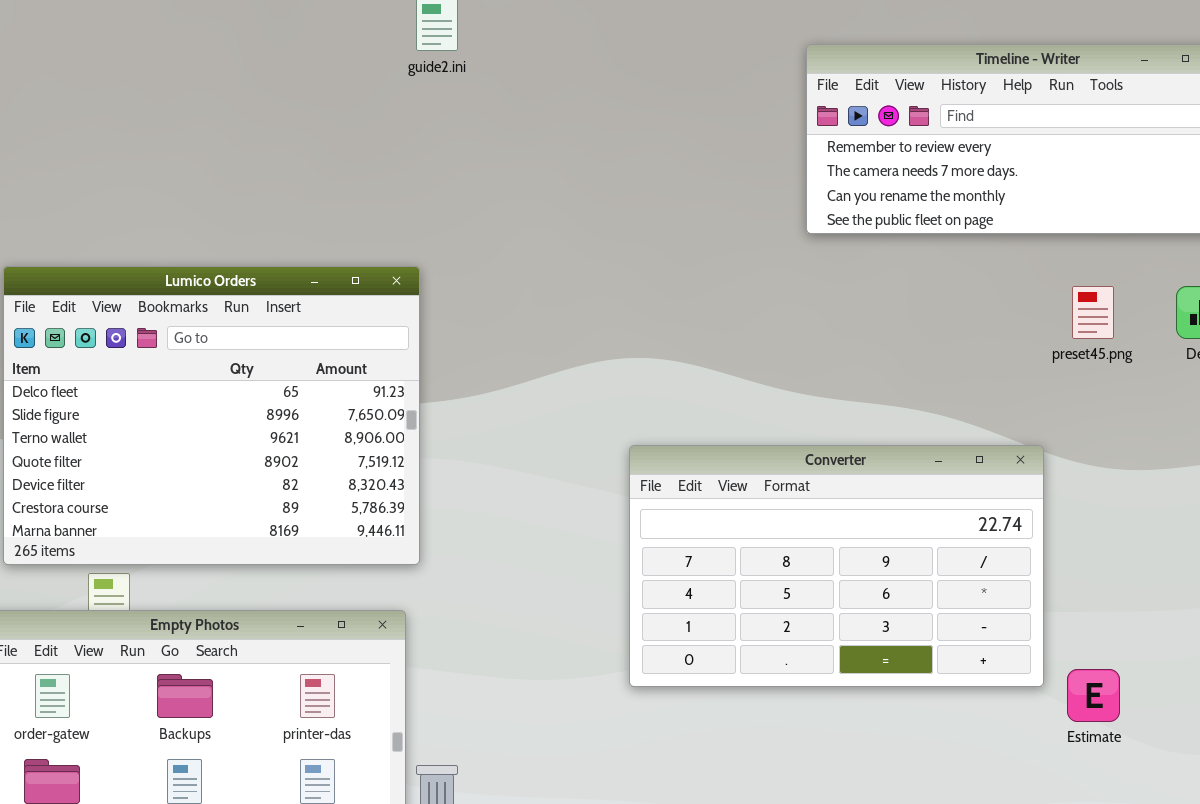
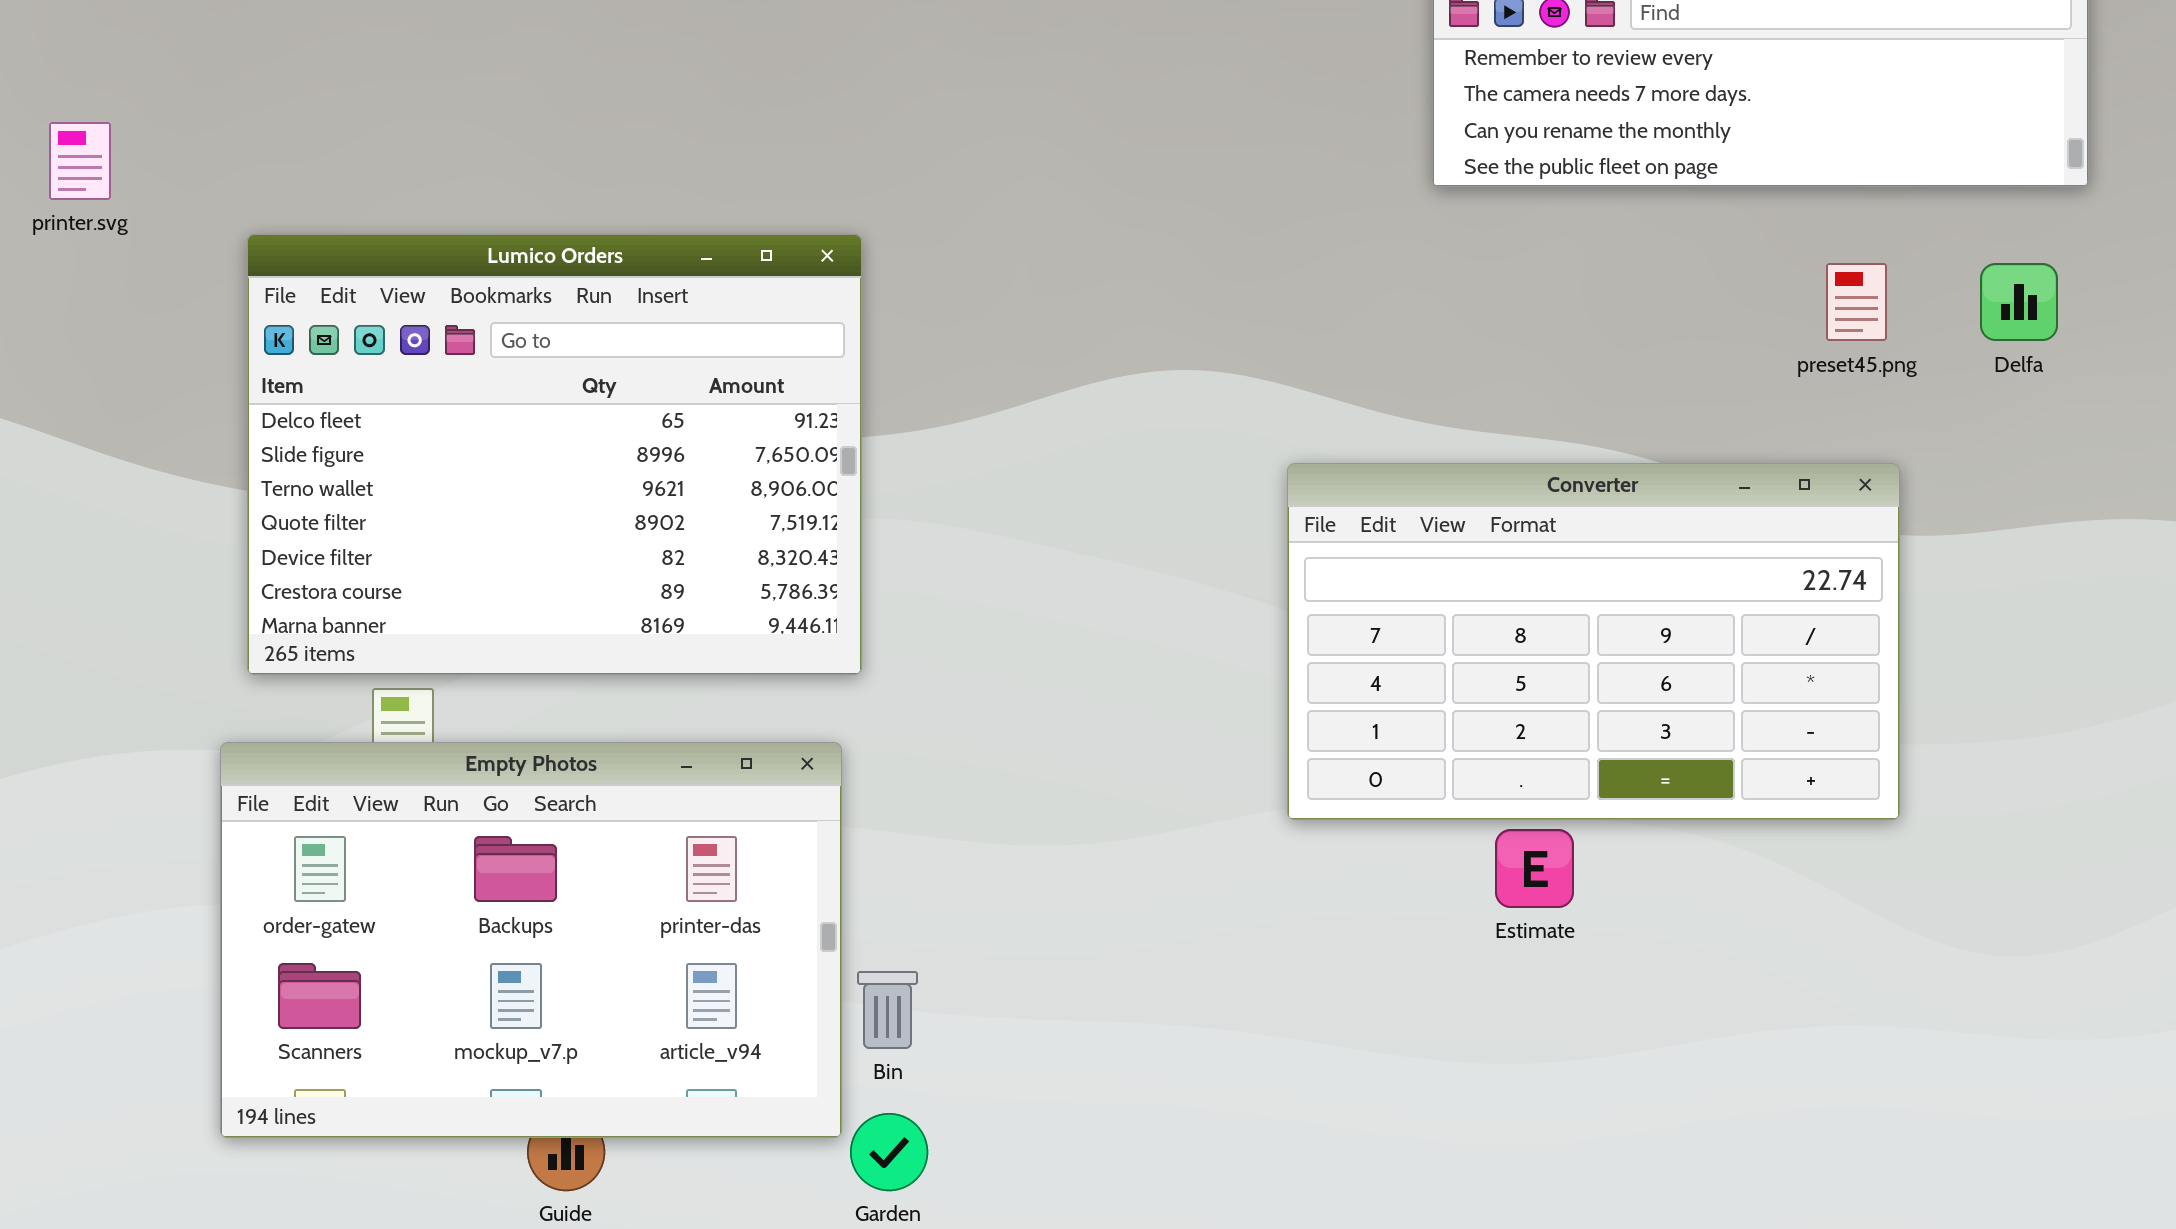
Converter: [629,445,1044,687] -> [1287,463,1900,820], moved
Estimate: [1067,669,1120,722] -> [1495,829,1574,908], moved

